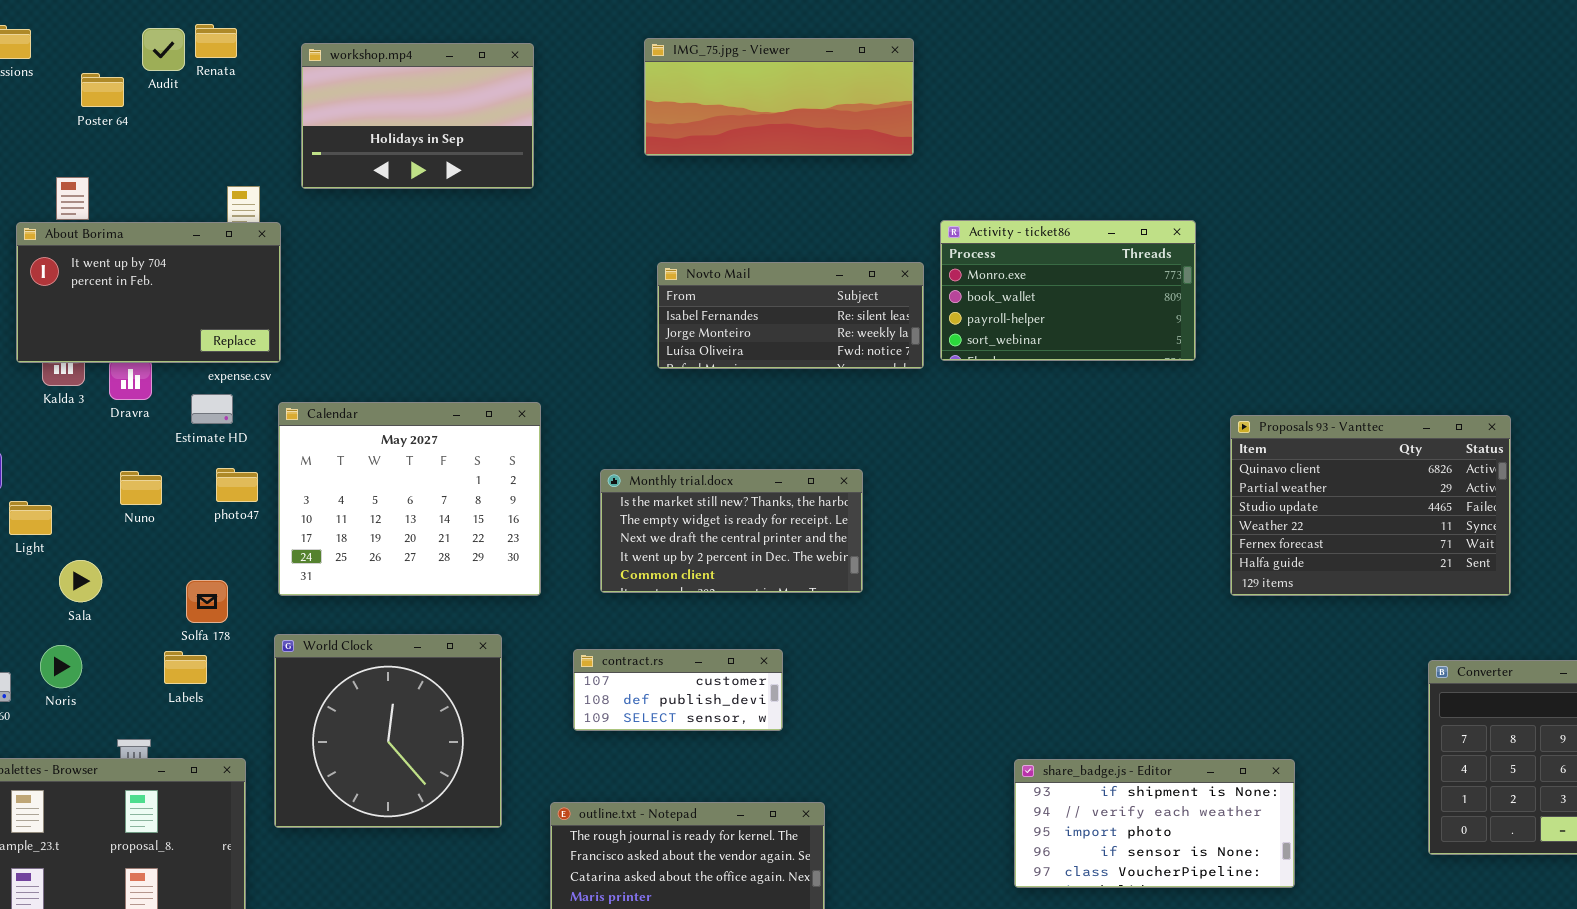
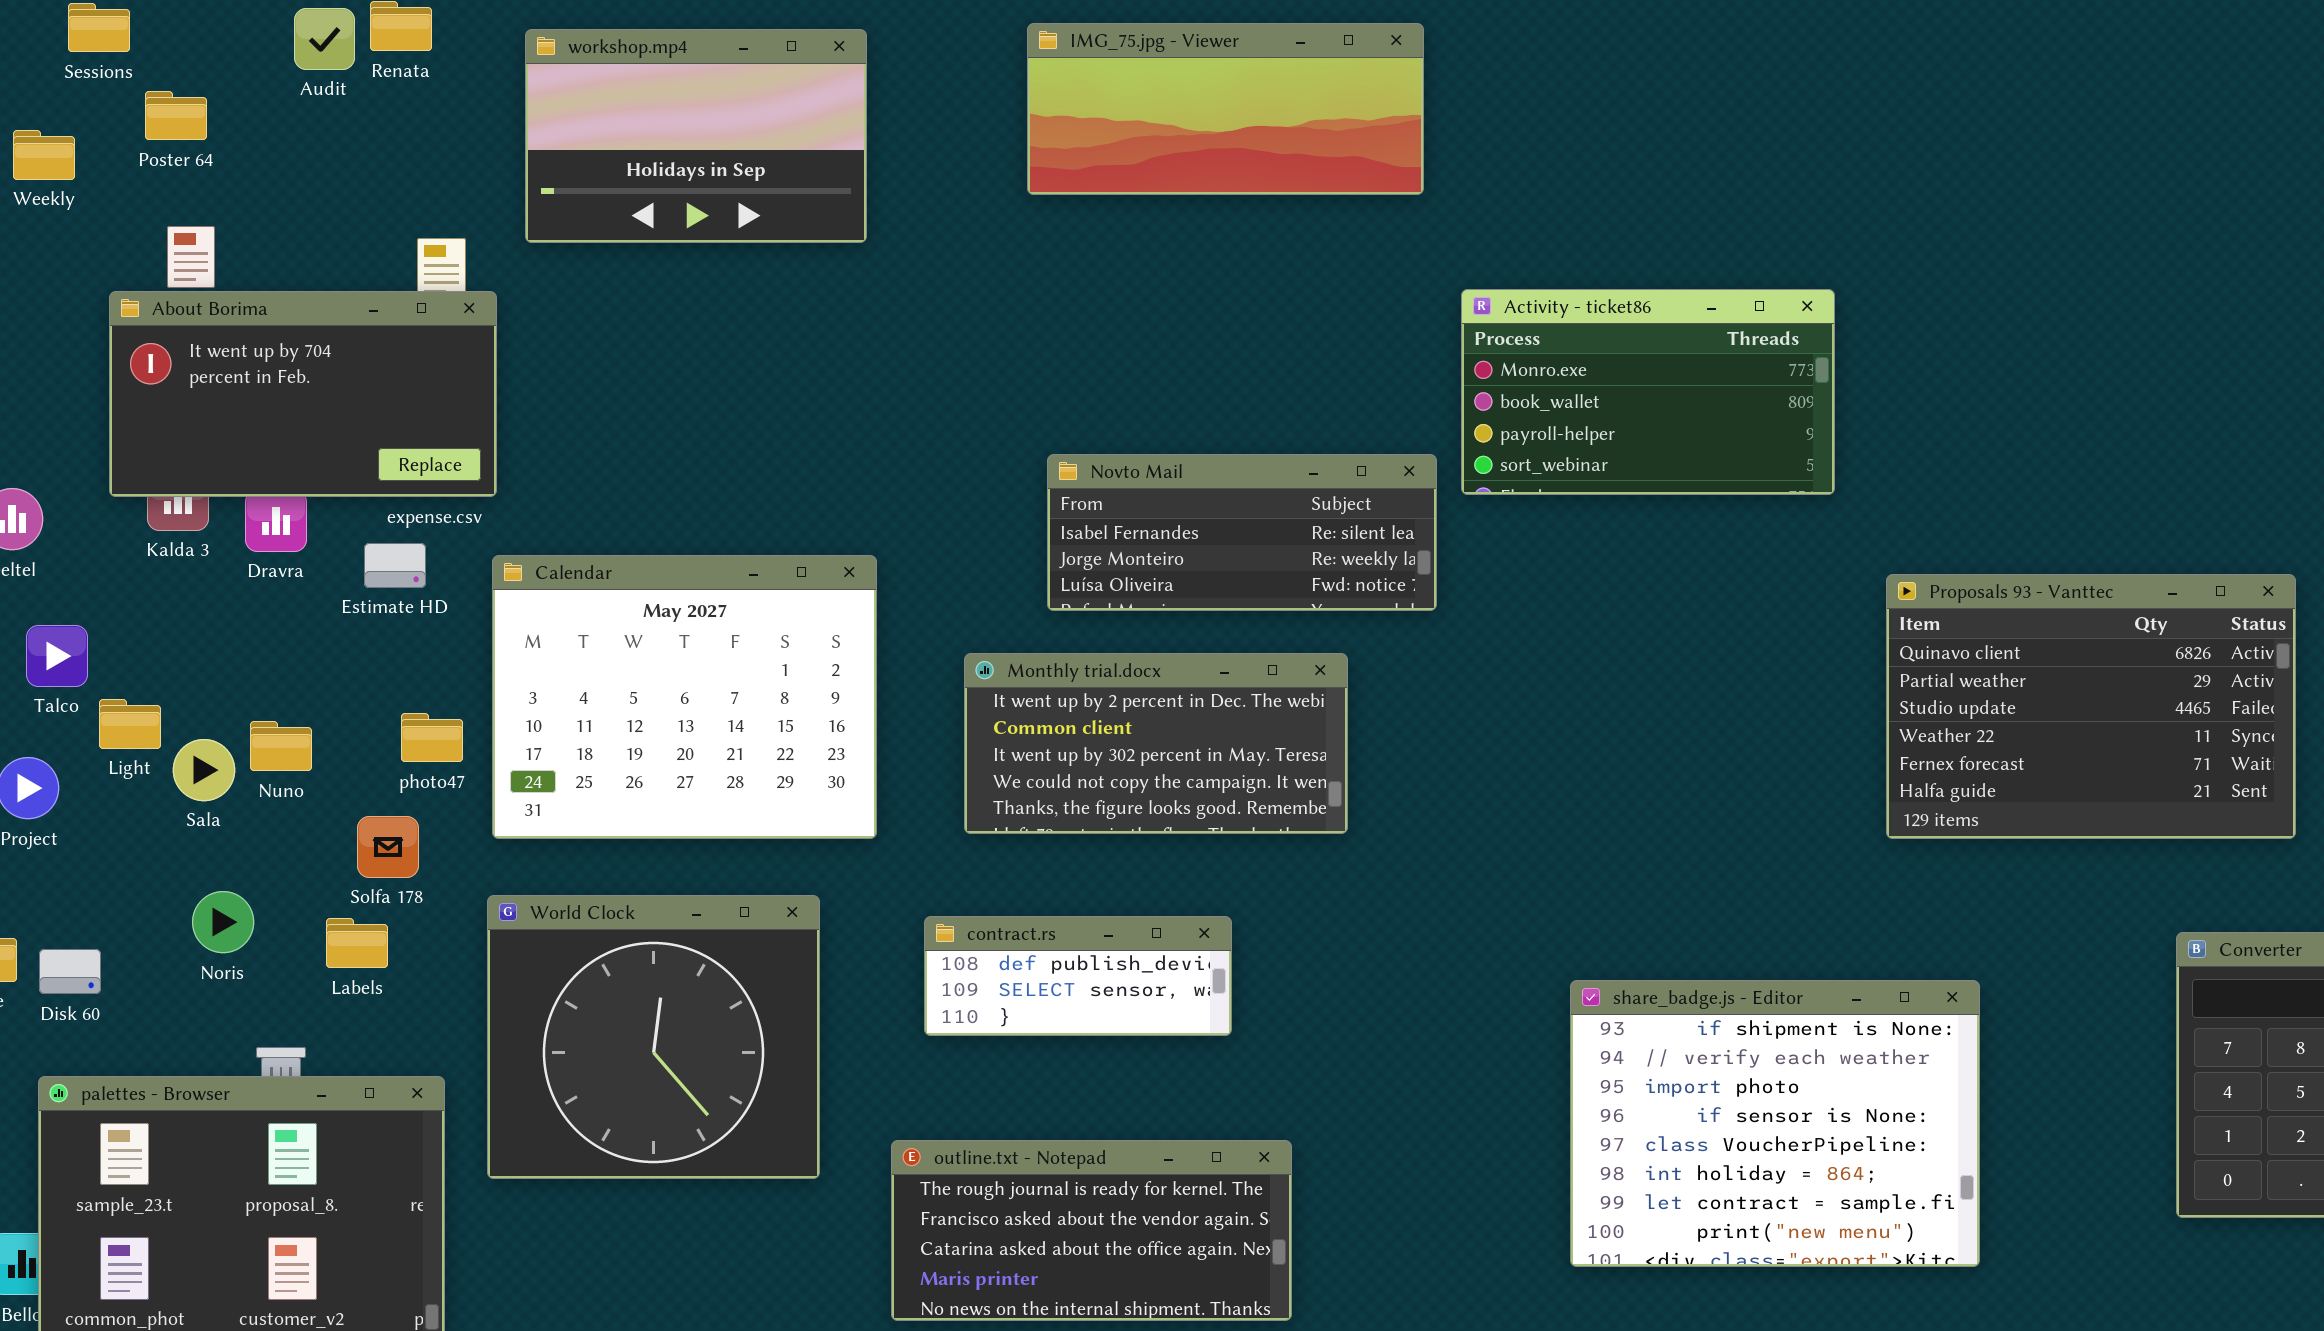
Poster 64: [81,73,124,107] -> [145,91,207,140], moved
Novto Mail: [657,262,924,369] -> [1047,454,1437,611], moved
photo47: [216,468,258,502] -> [401,713,463,762], moved
Monthly trial.docx: [600,469,863,593] -> [964,653,1348,834], scrolled down 3 rows
Nuno: [120,471,162,505] -> [250,721,312,771], moved
Sala: [59,560,102,602] -> [173,739,235,801], moved
Noris: [40,645,82,688] -> [192,891,254,953], moved
contract.rs: [573,649,783,731] -> [924,916,1232,1036], scrolled down 1 row
share_badge.js - Editor: [1014,759,1295,888] -> [1570,980,1980,1267], resized

